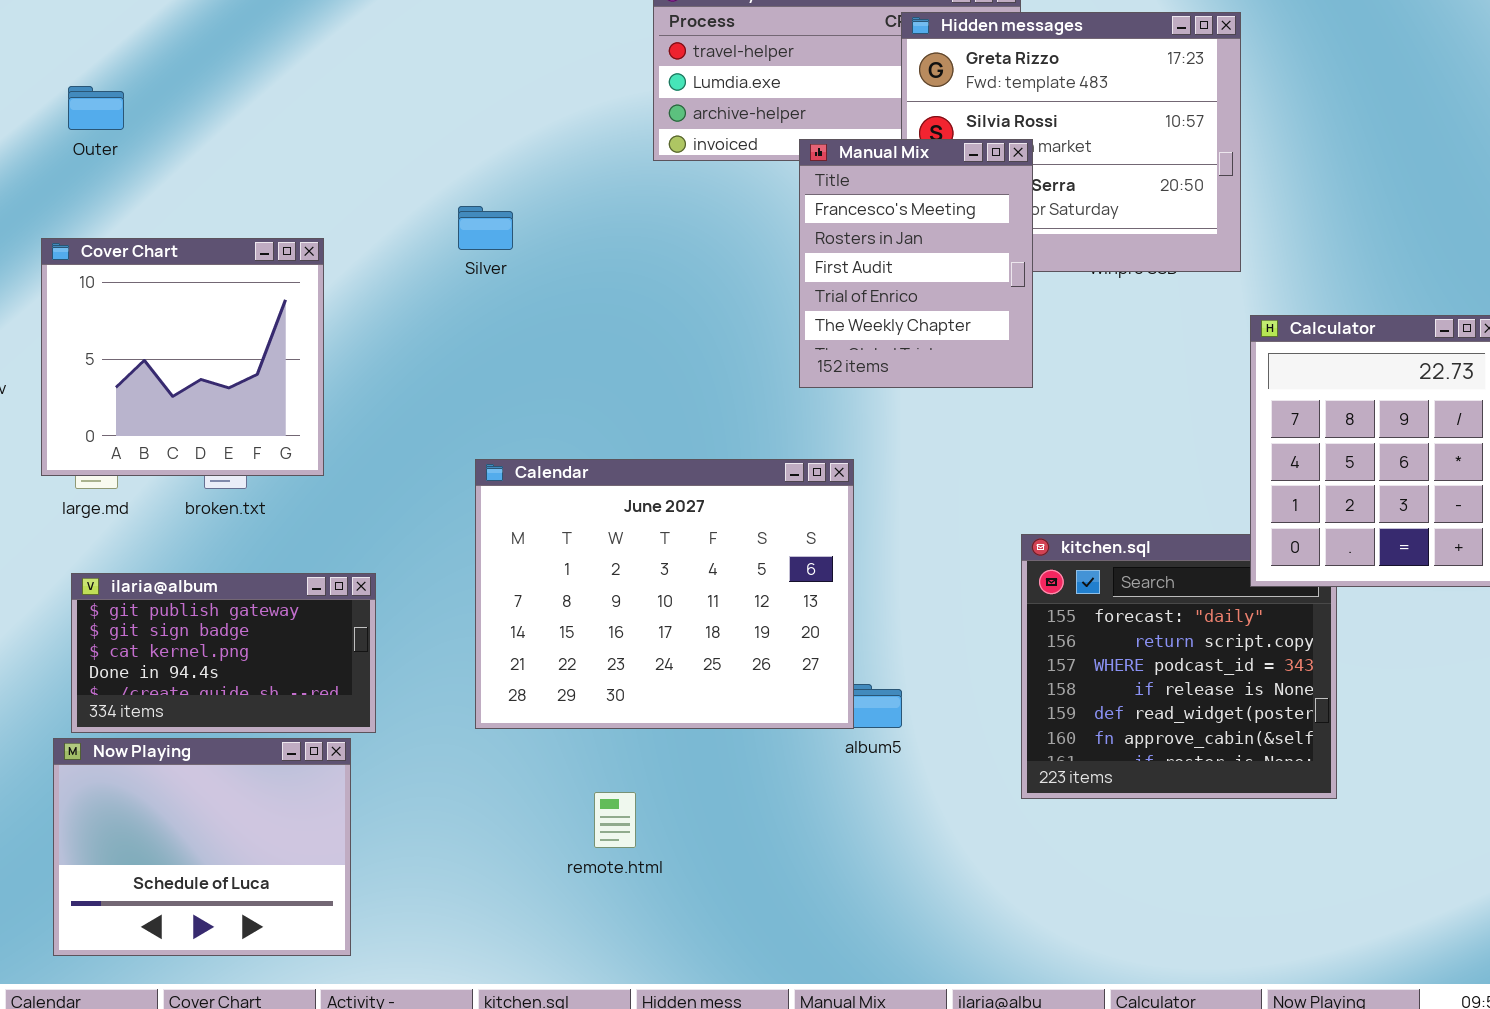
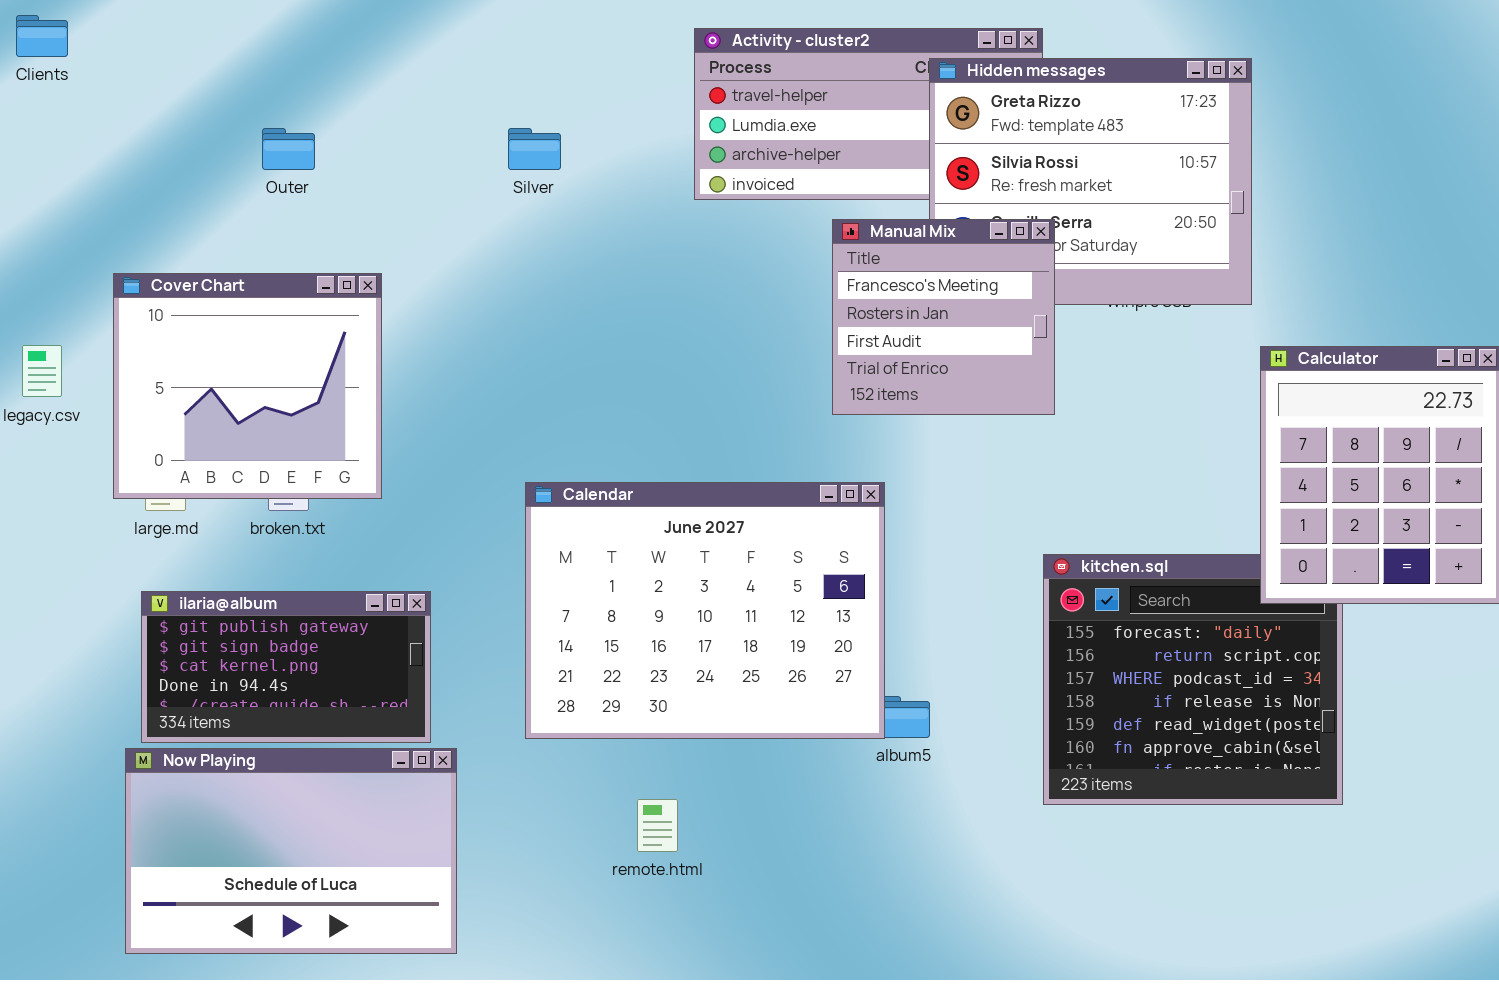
Outer: [68,86,124,130] -> [262,128,315,170], moved
Manual Mix: [799,139,1033,388] -> [832,219,1055,415], resized
Silver: [458,206,513,250] -> [508,128,561,170], moved
Now Playing: [53,738,351,956] -> [125,748,457,954], resized

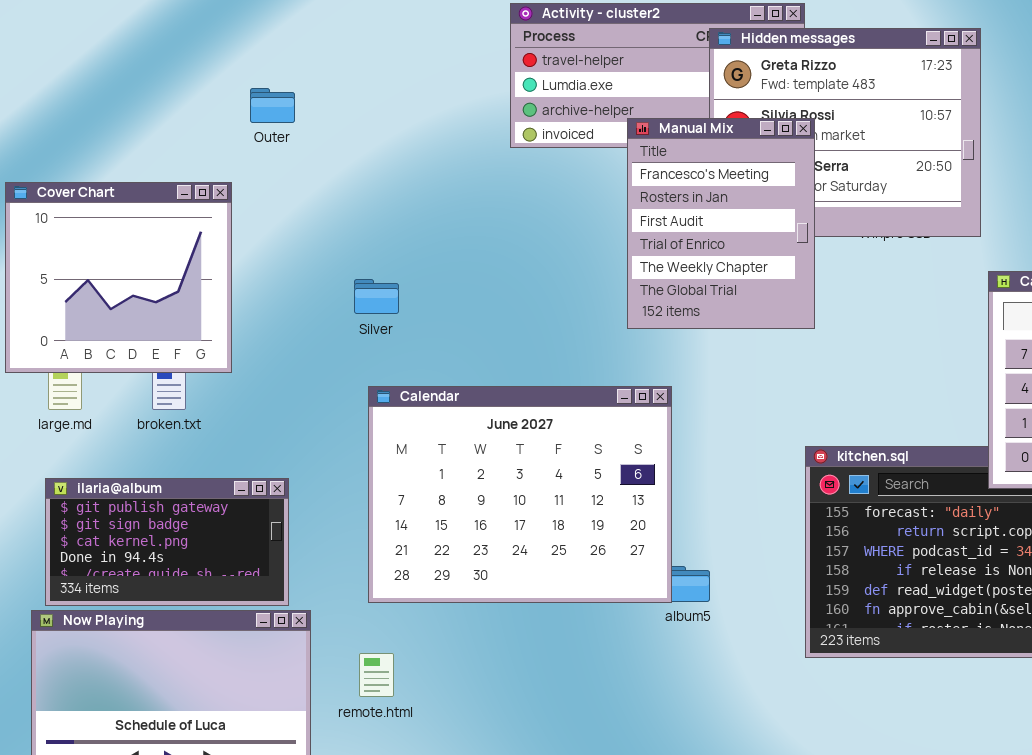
Outer: [262,128,315,170] -> [250,88,295,123], moved
Silver: [508,128,561,170] -> [354,279,399,314], moved
Manual Mix: [832,219,1055,415] -> [627,118,815,329], resized
Cover Chart: [113,273,382,499] -> [5,182,232,373], moved
remote.html: [637,799,678,852] -> [359,653,394,697], moved

